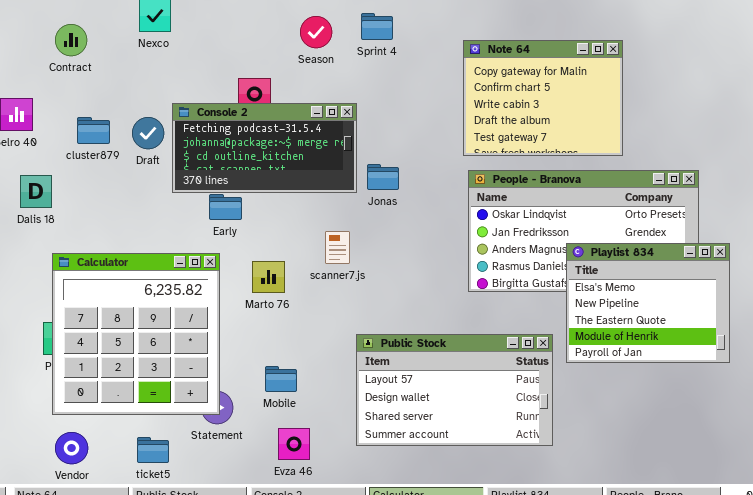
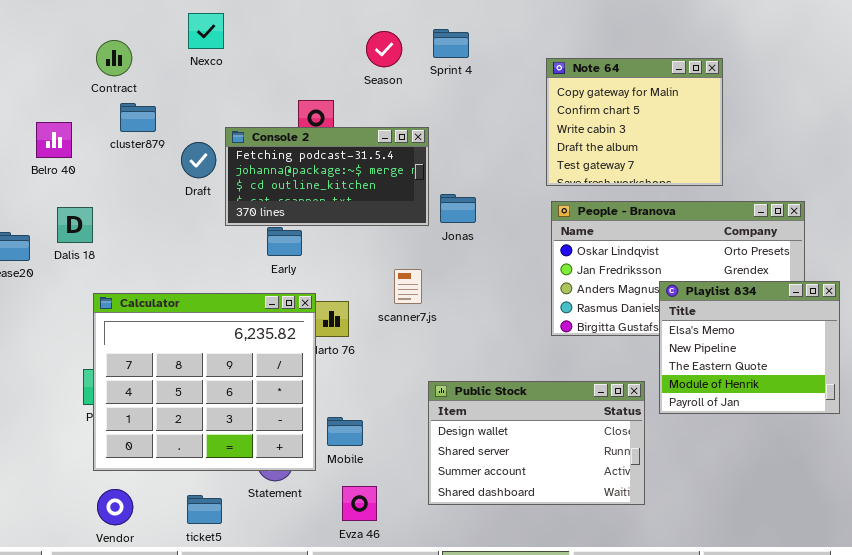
cluster879: [77,117,110,144] -> [120,103,156,132], moved
Calculator: [52,253,220,415] -> [93,293,316,471], resized
Public Stock: [356,334,553,446] -> [428,381,645,505], scrolled down 1 row

